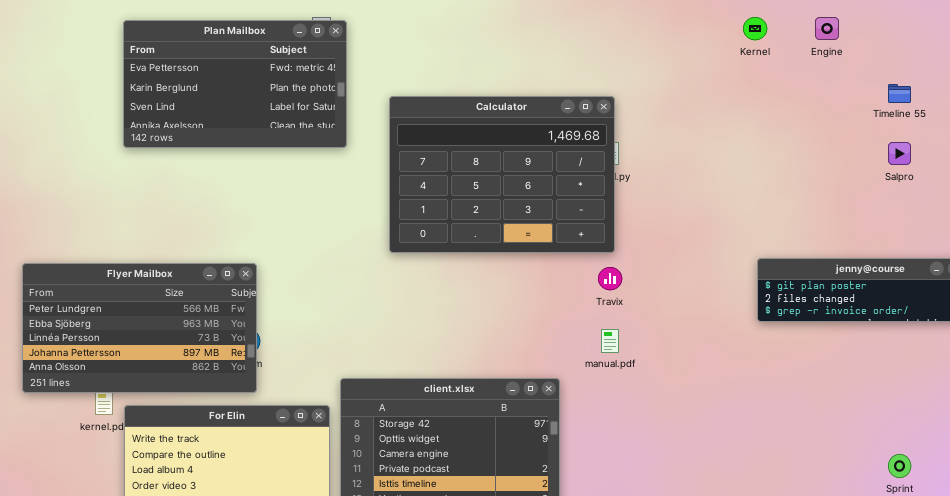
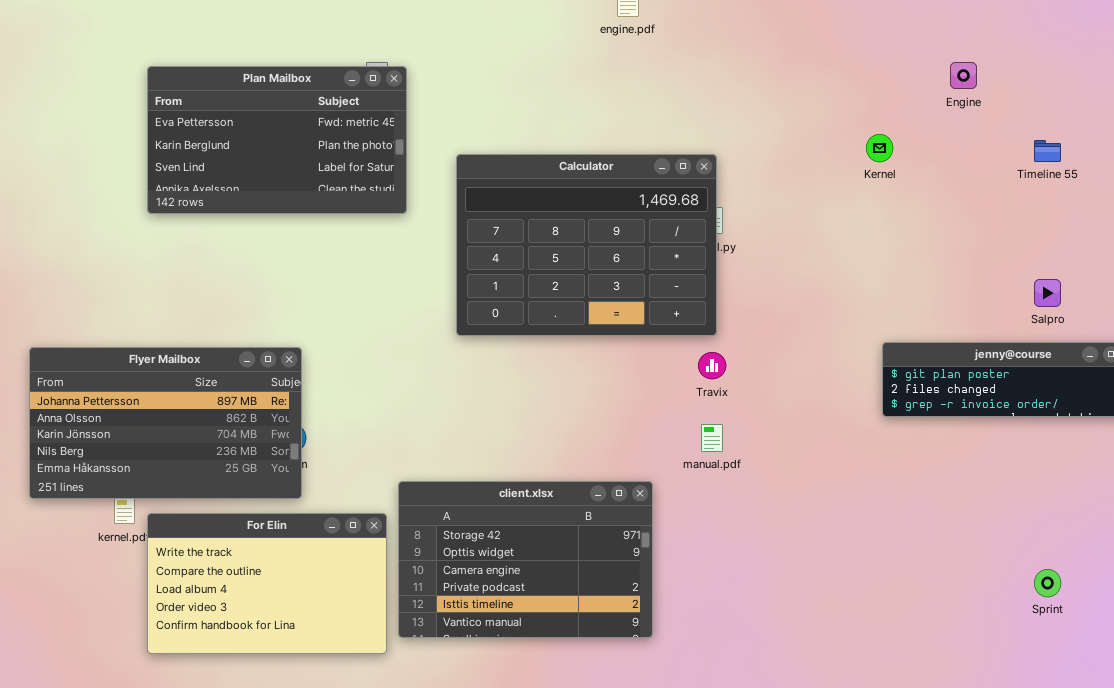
Kernel: [743,17,767,40] -> [866,134,893,162], moved
Salpro: [888,142,911,165] -> [1034,279,1061,307], moved
Flyer Mailbox: [22,263,257,393] -> [29,347,302,499], scrolled down 3 rows

